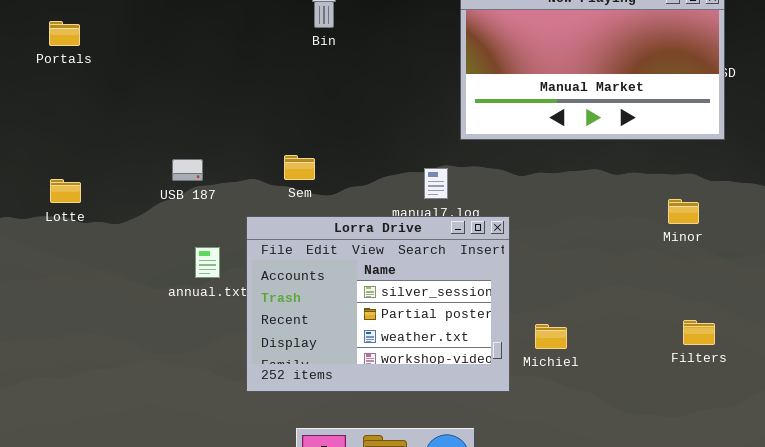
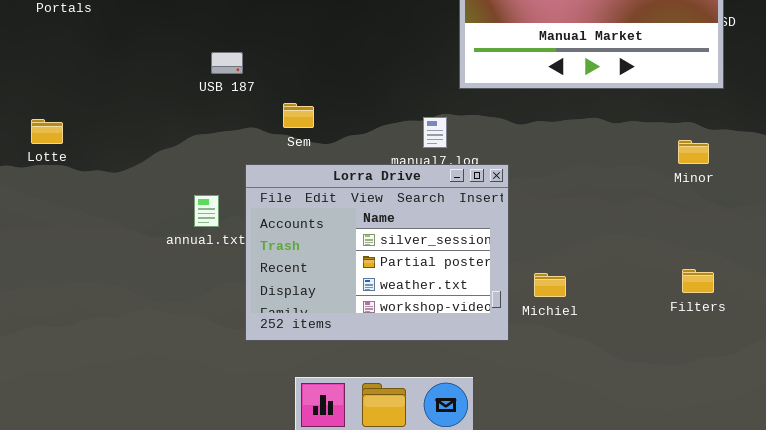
USB 187: [172,159,203,181] -> [211,52,243,74], moved
Lotte: [50,179,81,203] -> [31,119,63,144], moved
Minor: [668,199,699,224] -> [678,140,709,164], moved

